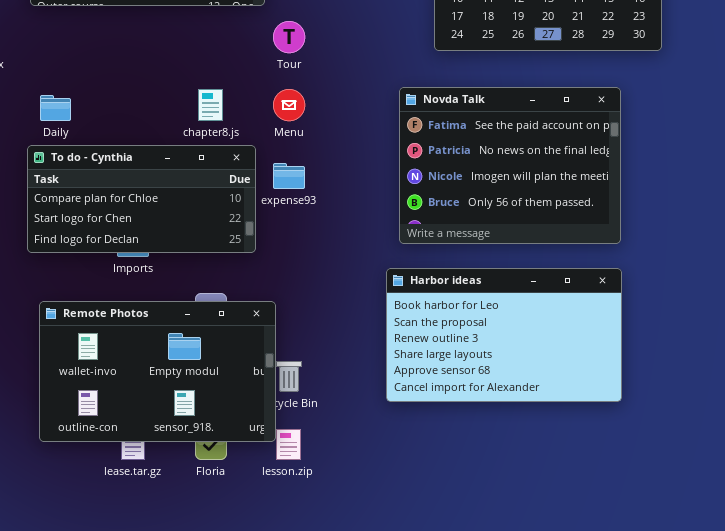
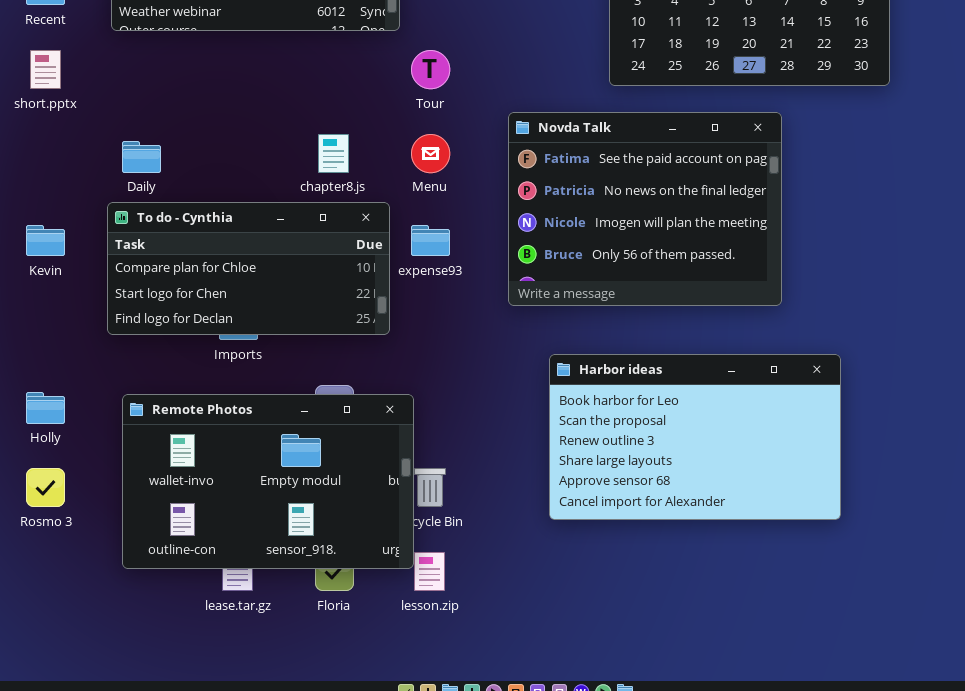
Novda Talk: [399,87,621,244] -> [508,112,782,306], moved

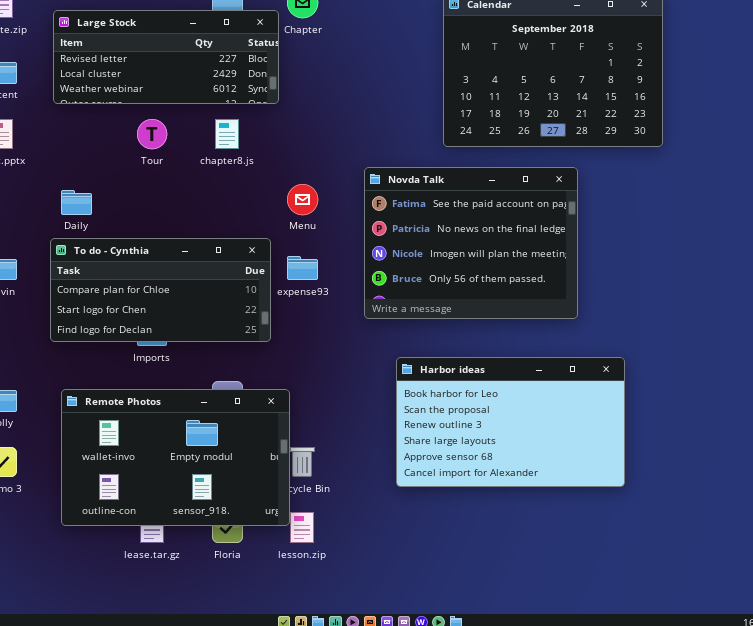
Tour: [411,50,450,89] -> [137,119,167,149], moved
chapter8.js: [318,134,349,173] -> [215,119,239,149], moved

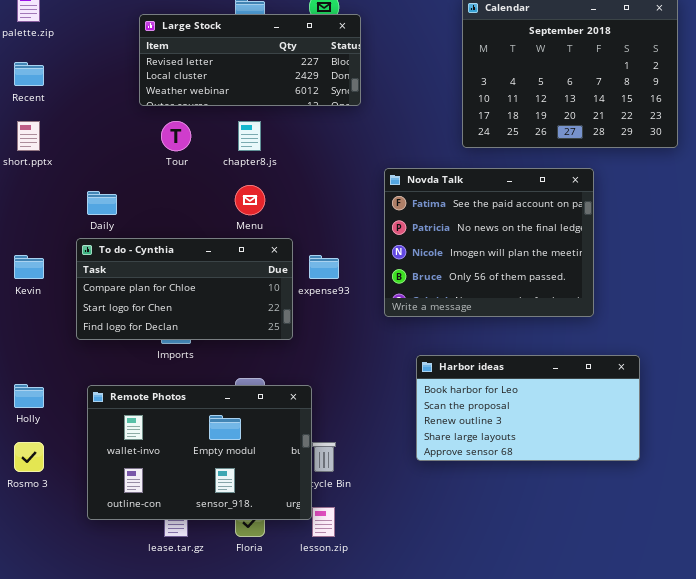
Large Stock: [53,10,279,104] -> [139,14,361,106], moved
Menu: [287,184,318,215] -> [235,185,265,215], moved
Harbor ideas: [396,357,625,487] -> [416,355,640,461], resized

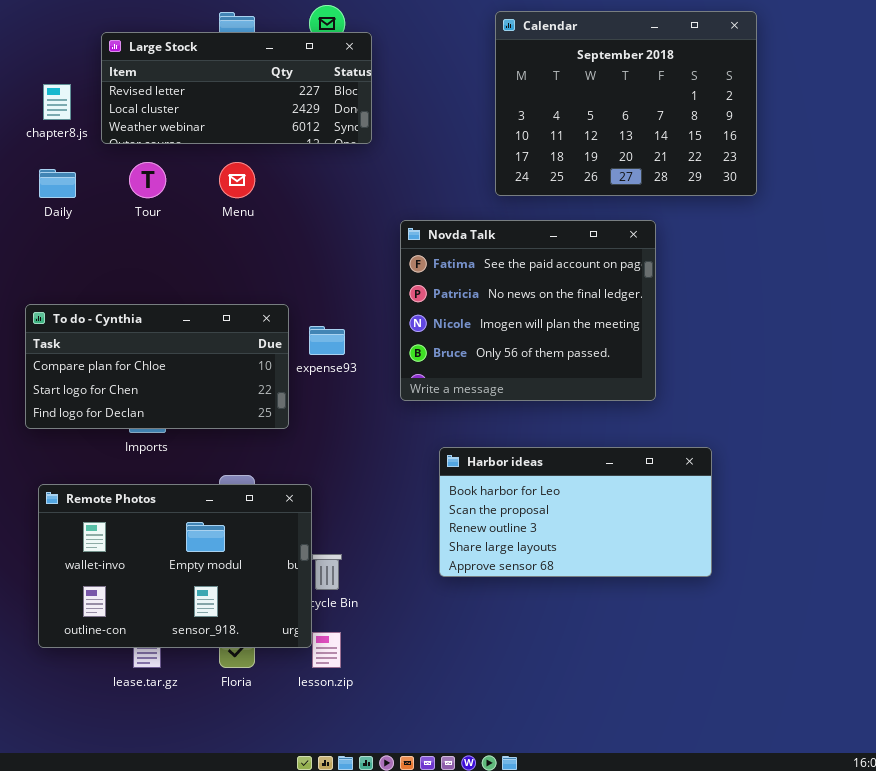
chapter8.js: [238,121,261,151] -> [43,84,71,120], moved
Menu: [235,185,265,215] -> [219,162,255,198], moved
Daily: [87,191,117,215] -> [39,169,76,198], moved

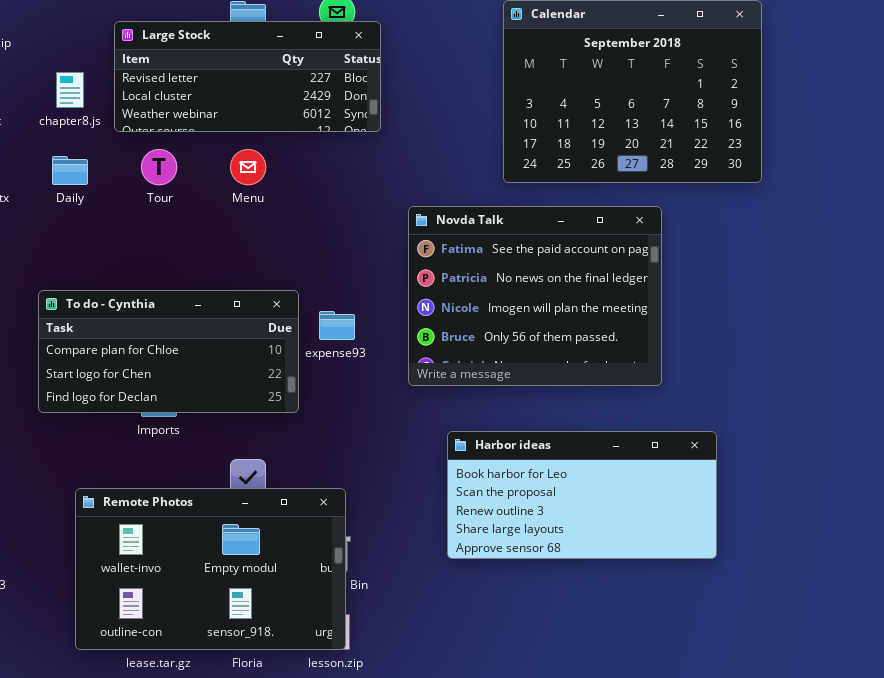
Remote Photos: [38,484,312,648] -> [75,488,346,650], moved

